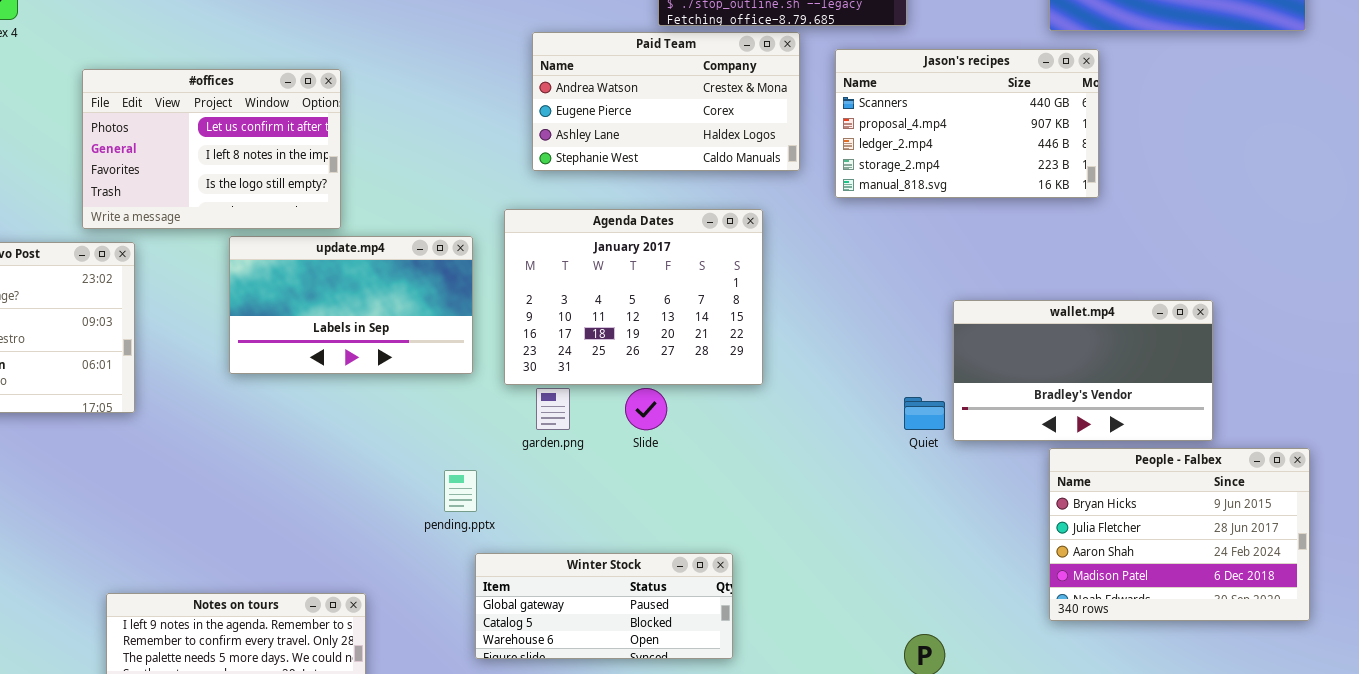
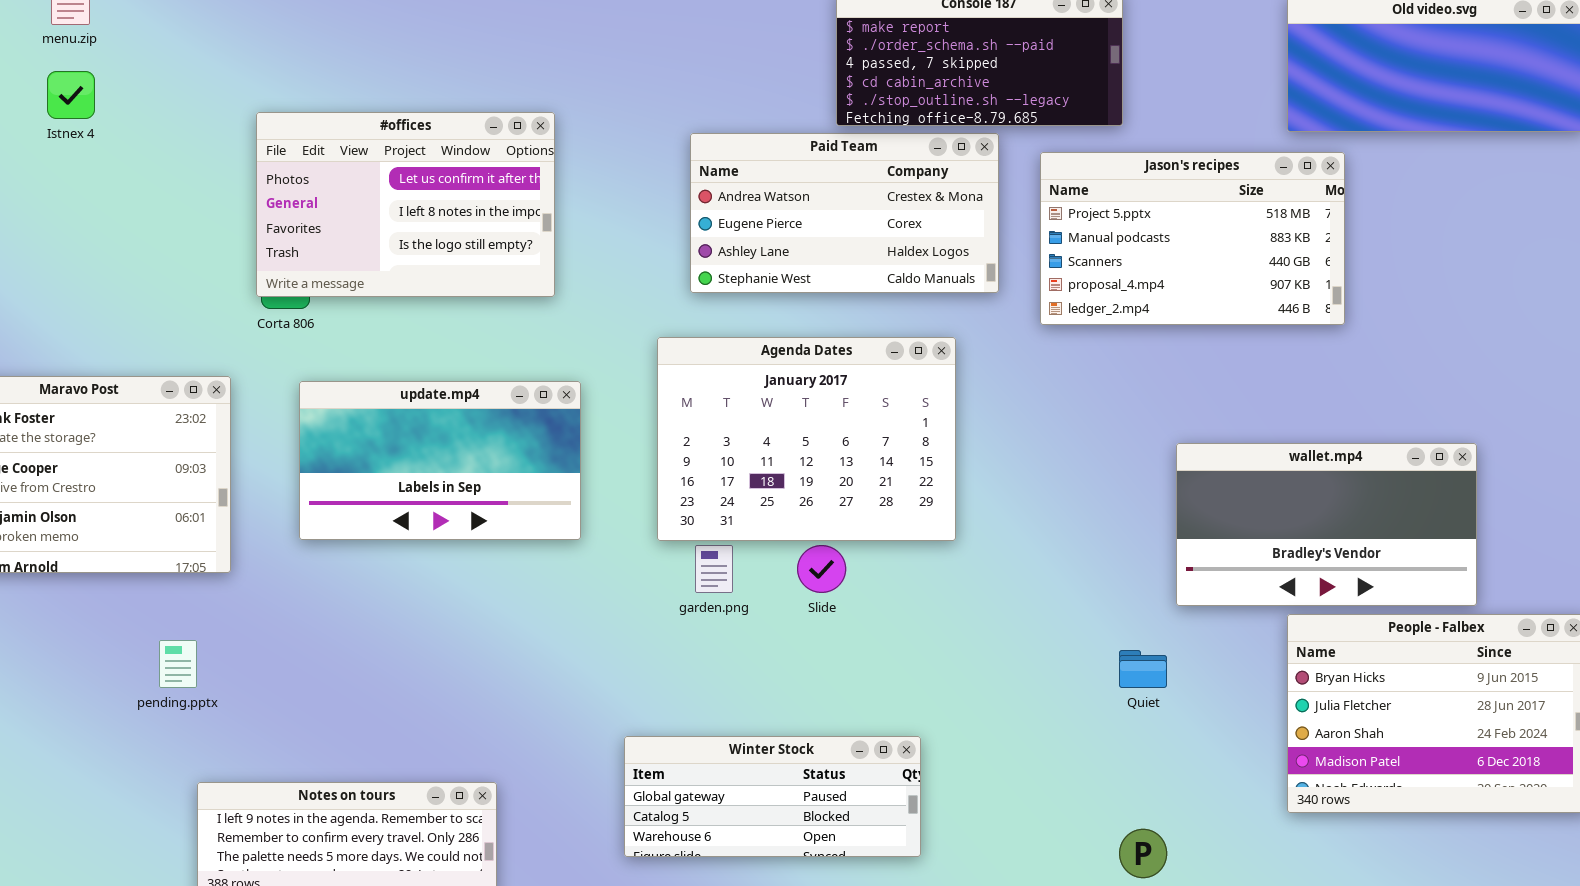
Jason's recipes: [835,49,1099,198] -> [1040,152,1345,325], scrolled up 2 rows
#offices: [82,69,341,229] -> [256,112,555,297], moved
update.mp4: [229,236,473,374] -> [299,381,581,540], moved
Quiet: [904,397,945,430] -> [1119,650,1167,688], moved
pending.pptx: [444,470,477,512] -> [159,640,197,688], moved

